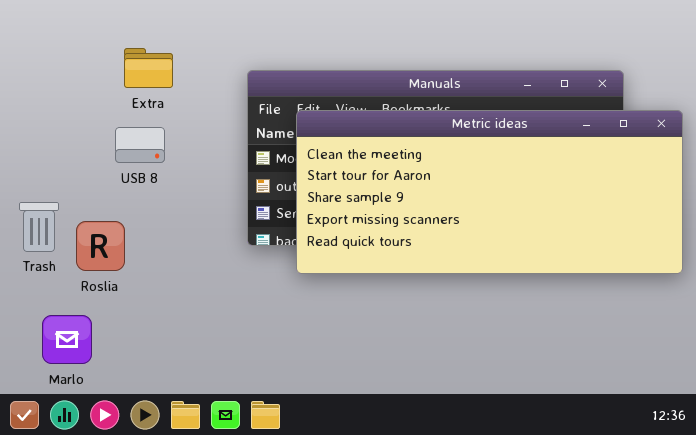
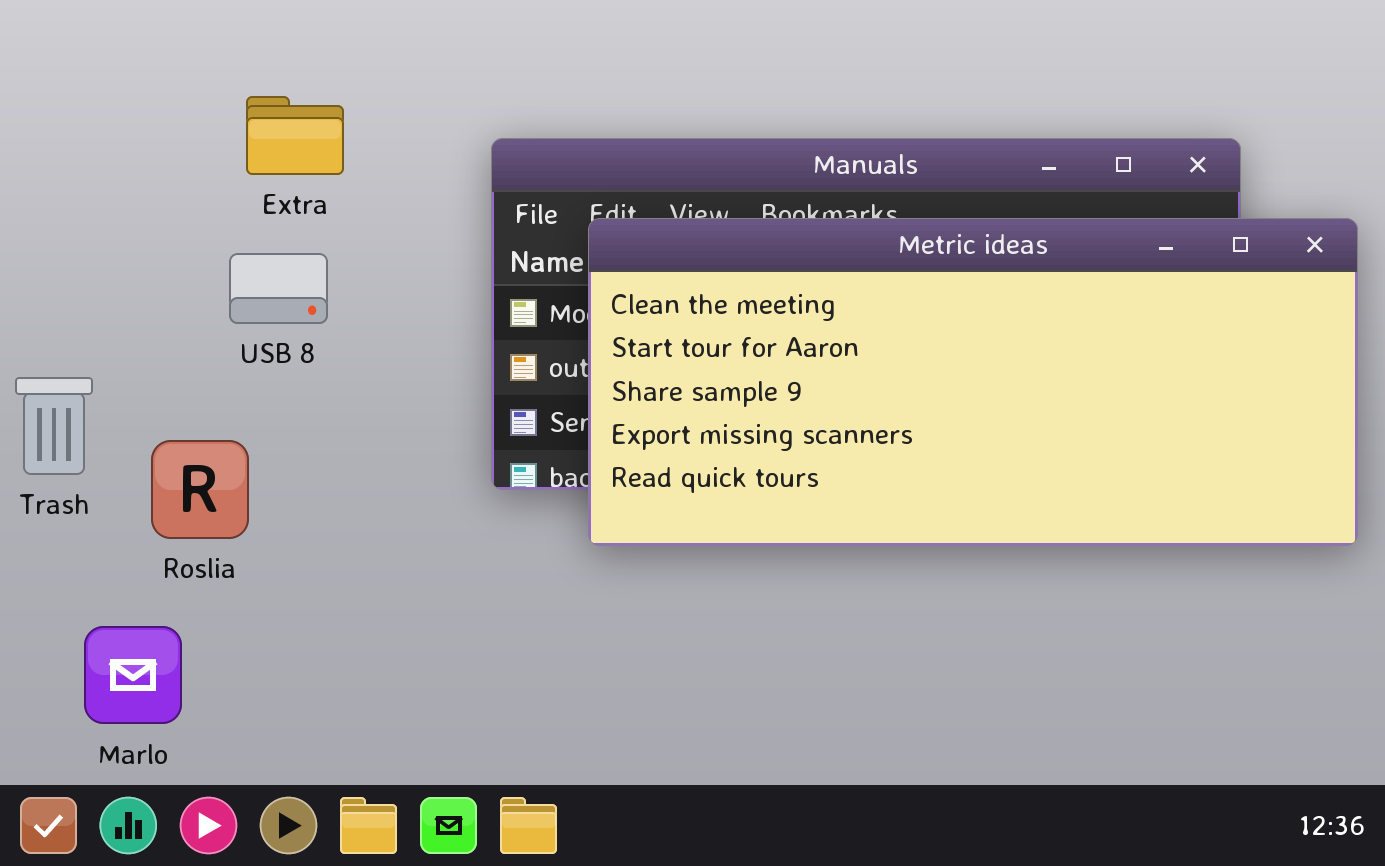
Trash: [19,202,59,252] -> [15,377,93,475], moved

